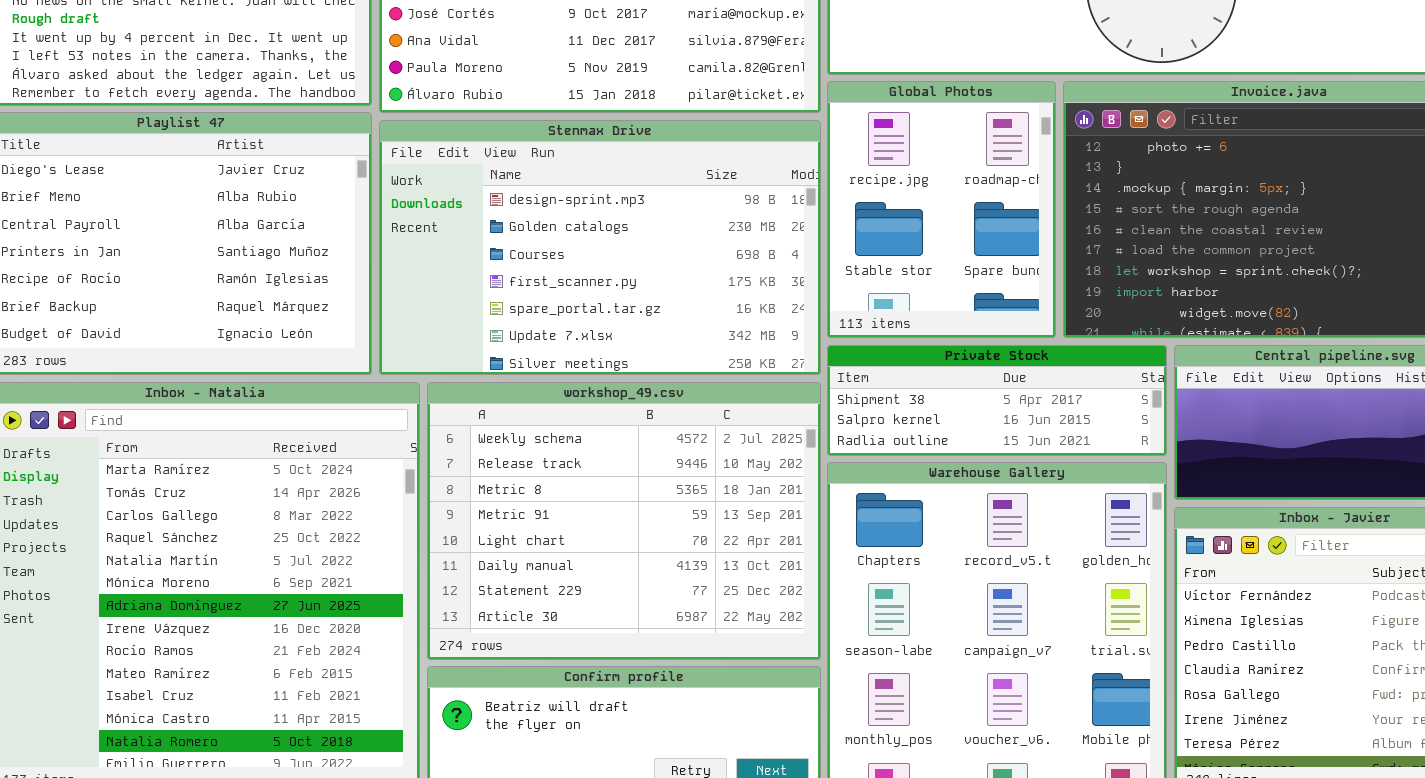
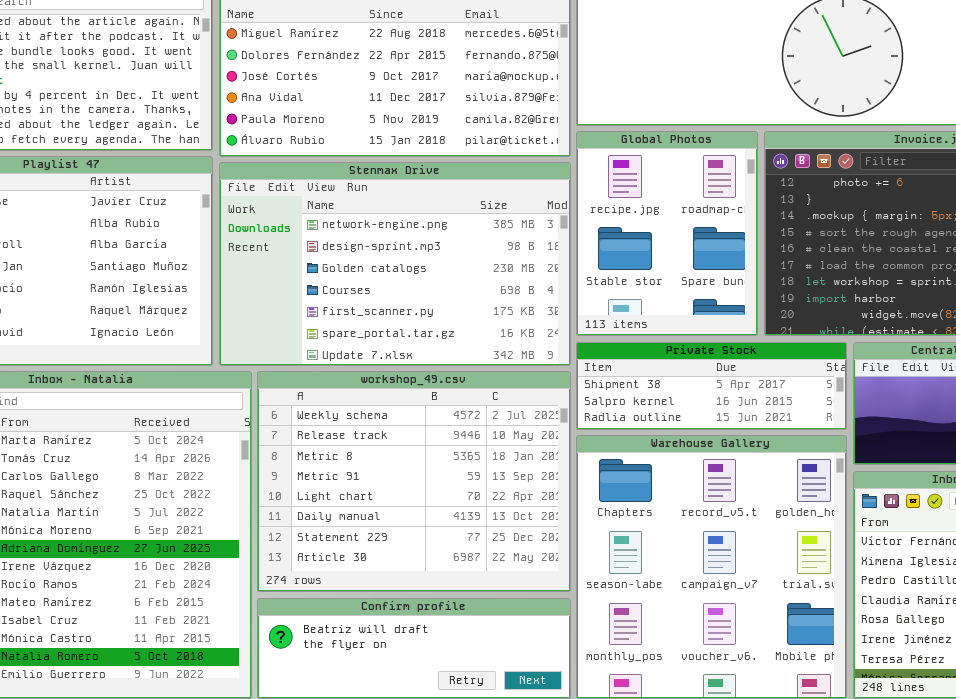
Stenmax Drive: [379,120,821,375] -> [219,162,571,366], scrolled up 1 row

